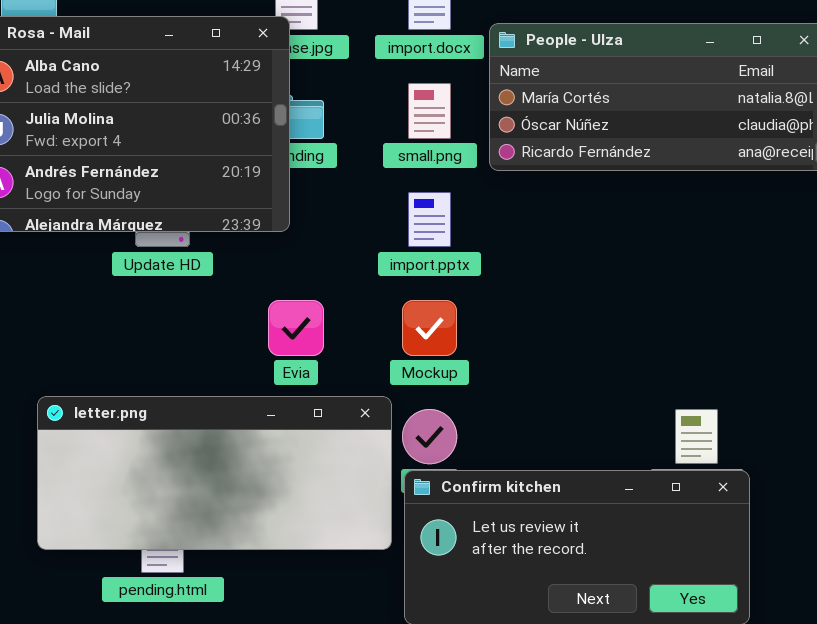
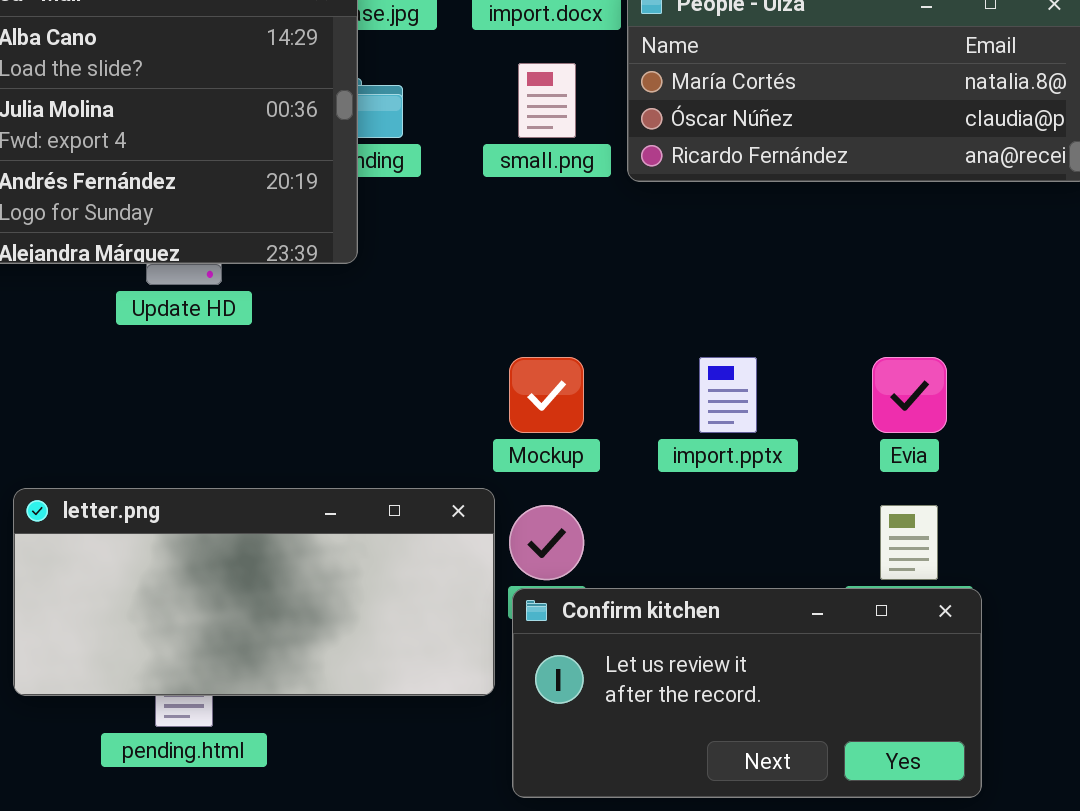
import.pptx: [408,192,451,247] -> [699,357,757,433], moved
Evia: [268,300,324,356] -> [872,357,947,433], moved

